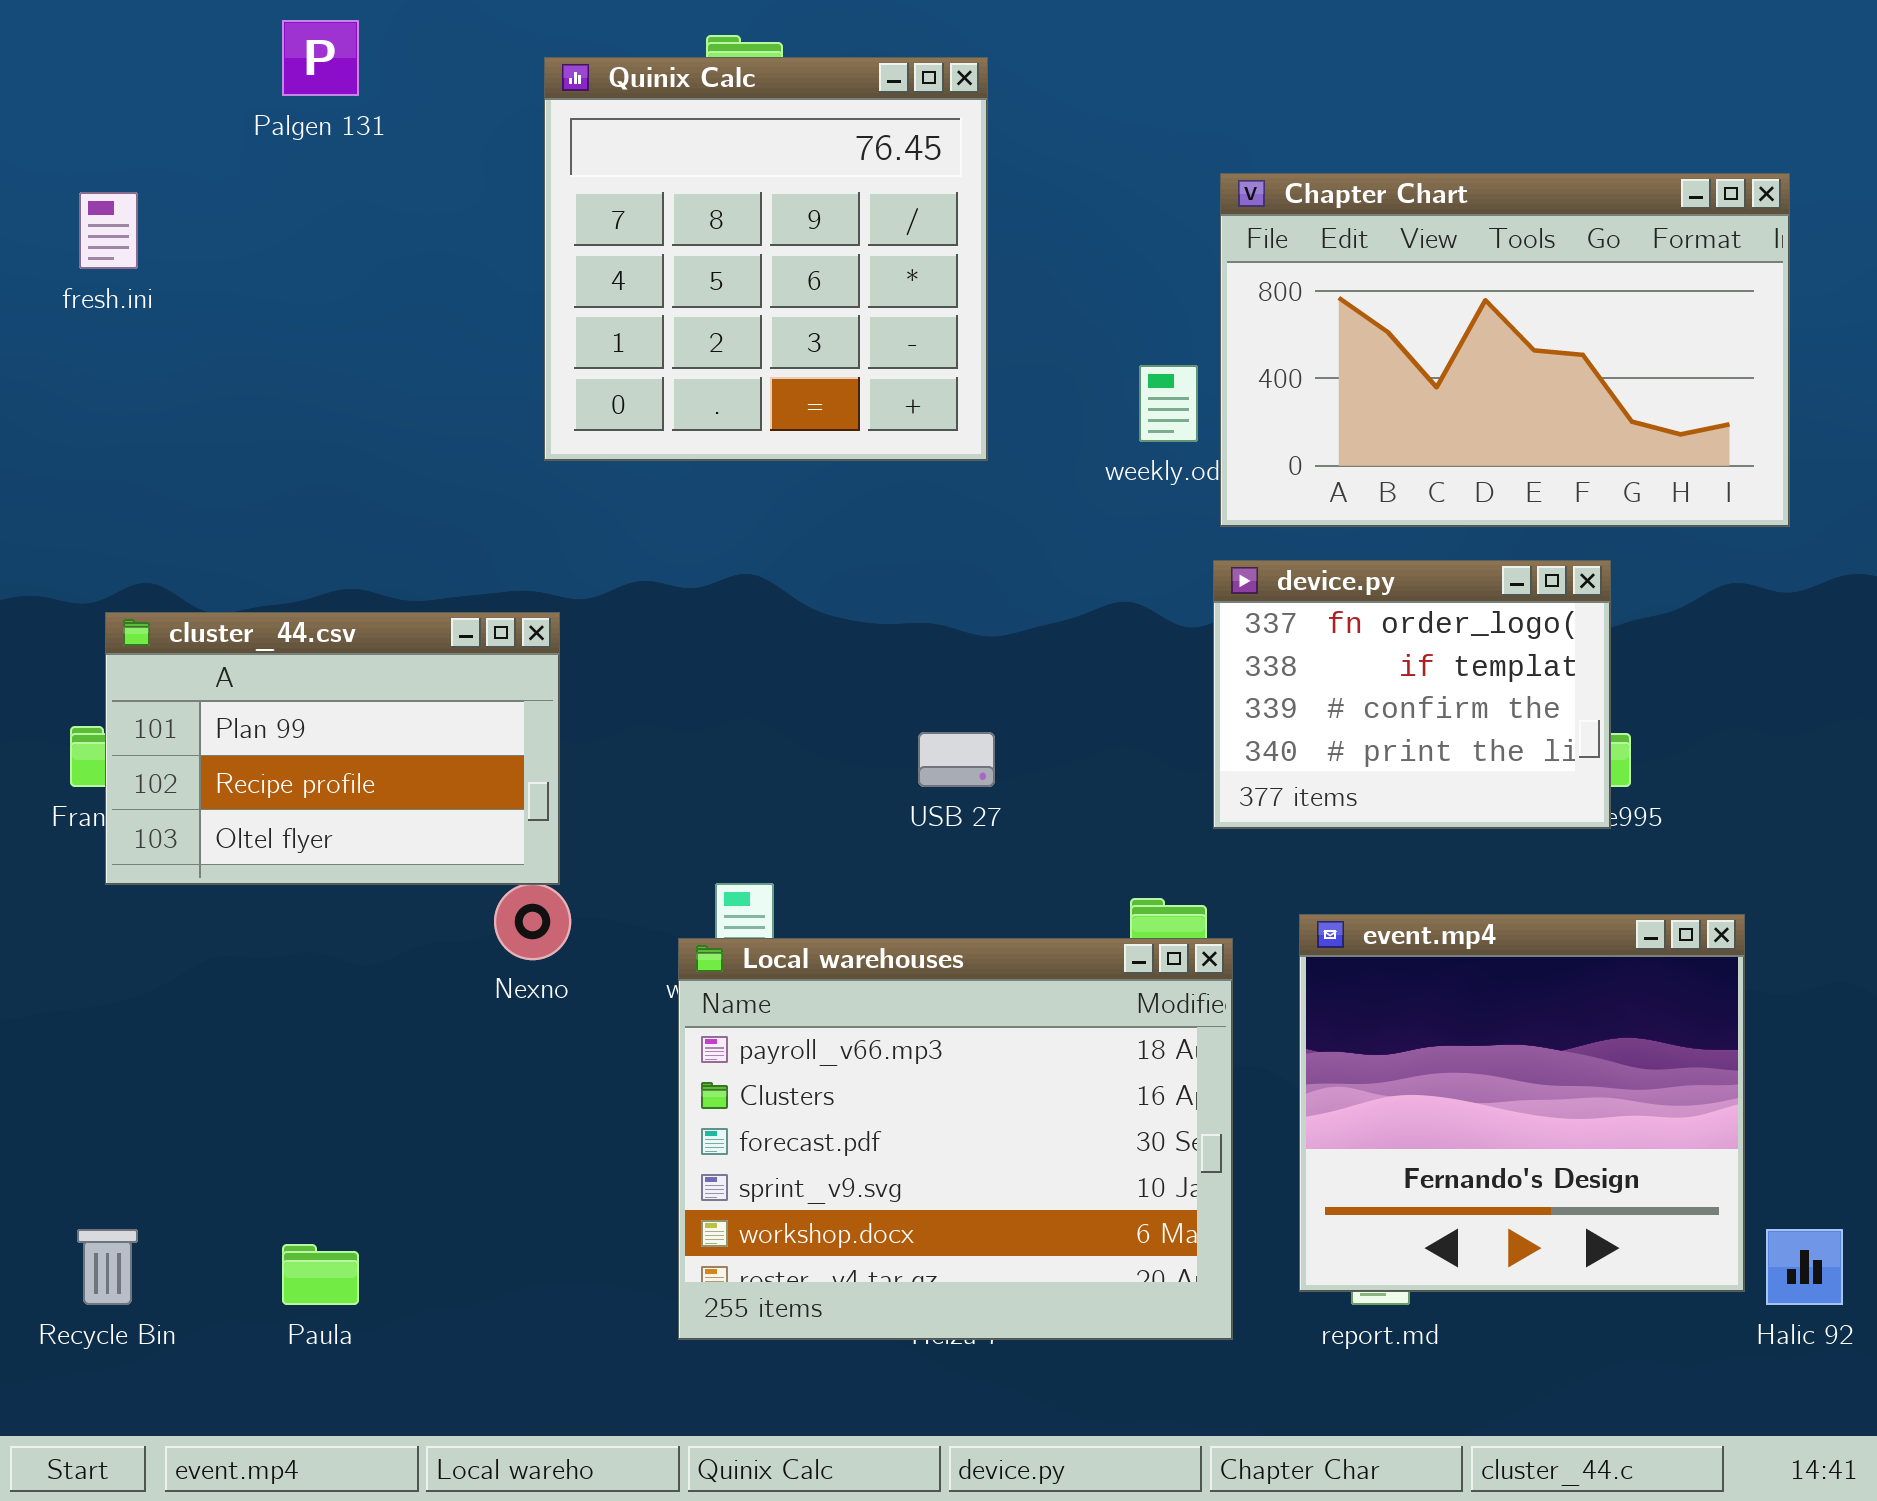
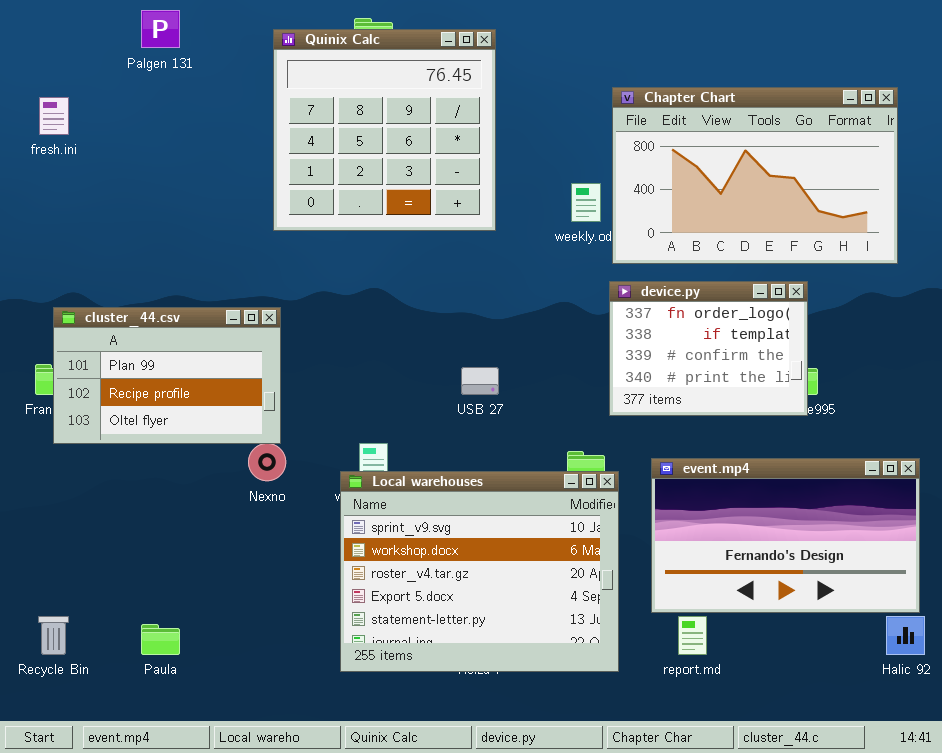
event.mp4: [1299,914,1745,1292] -> [651,458,920,613], resized
Local warehouses: [678,938,1233,1340] -> [340,471,619,672], scrolled down 3 rows

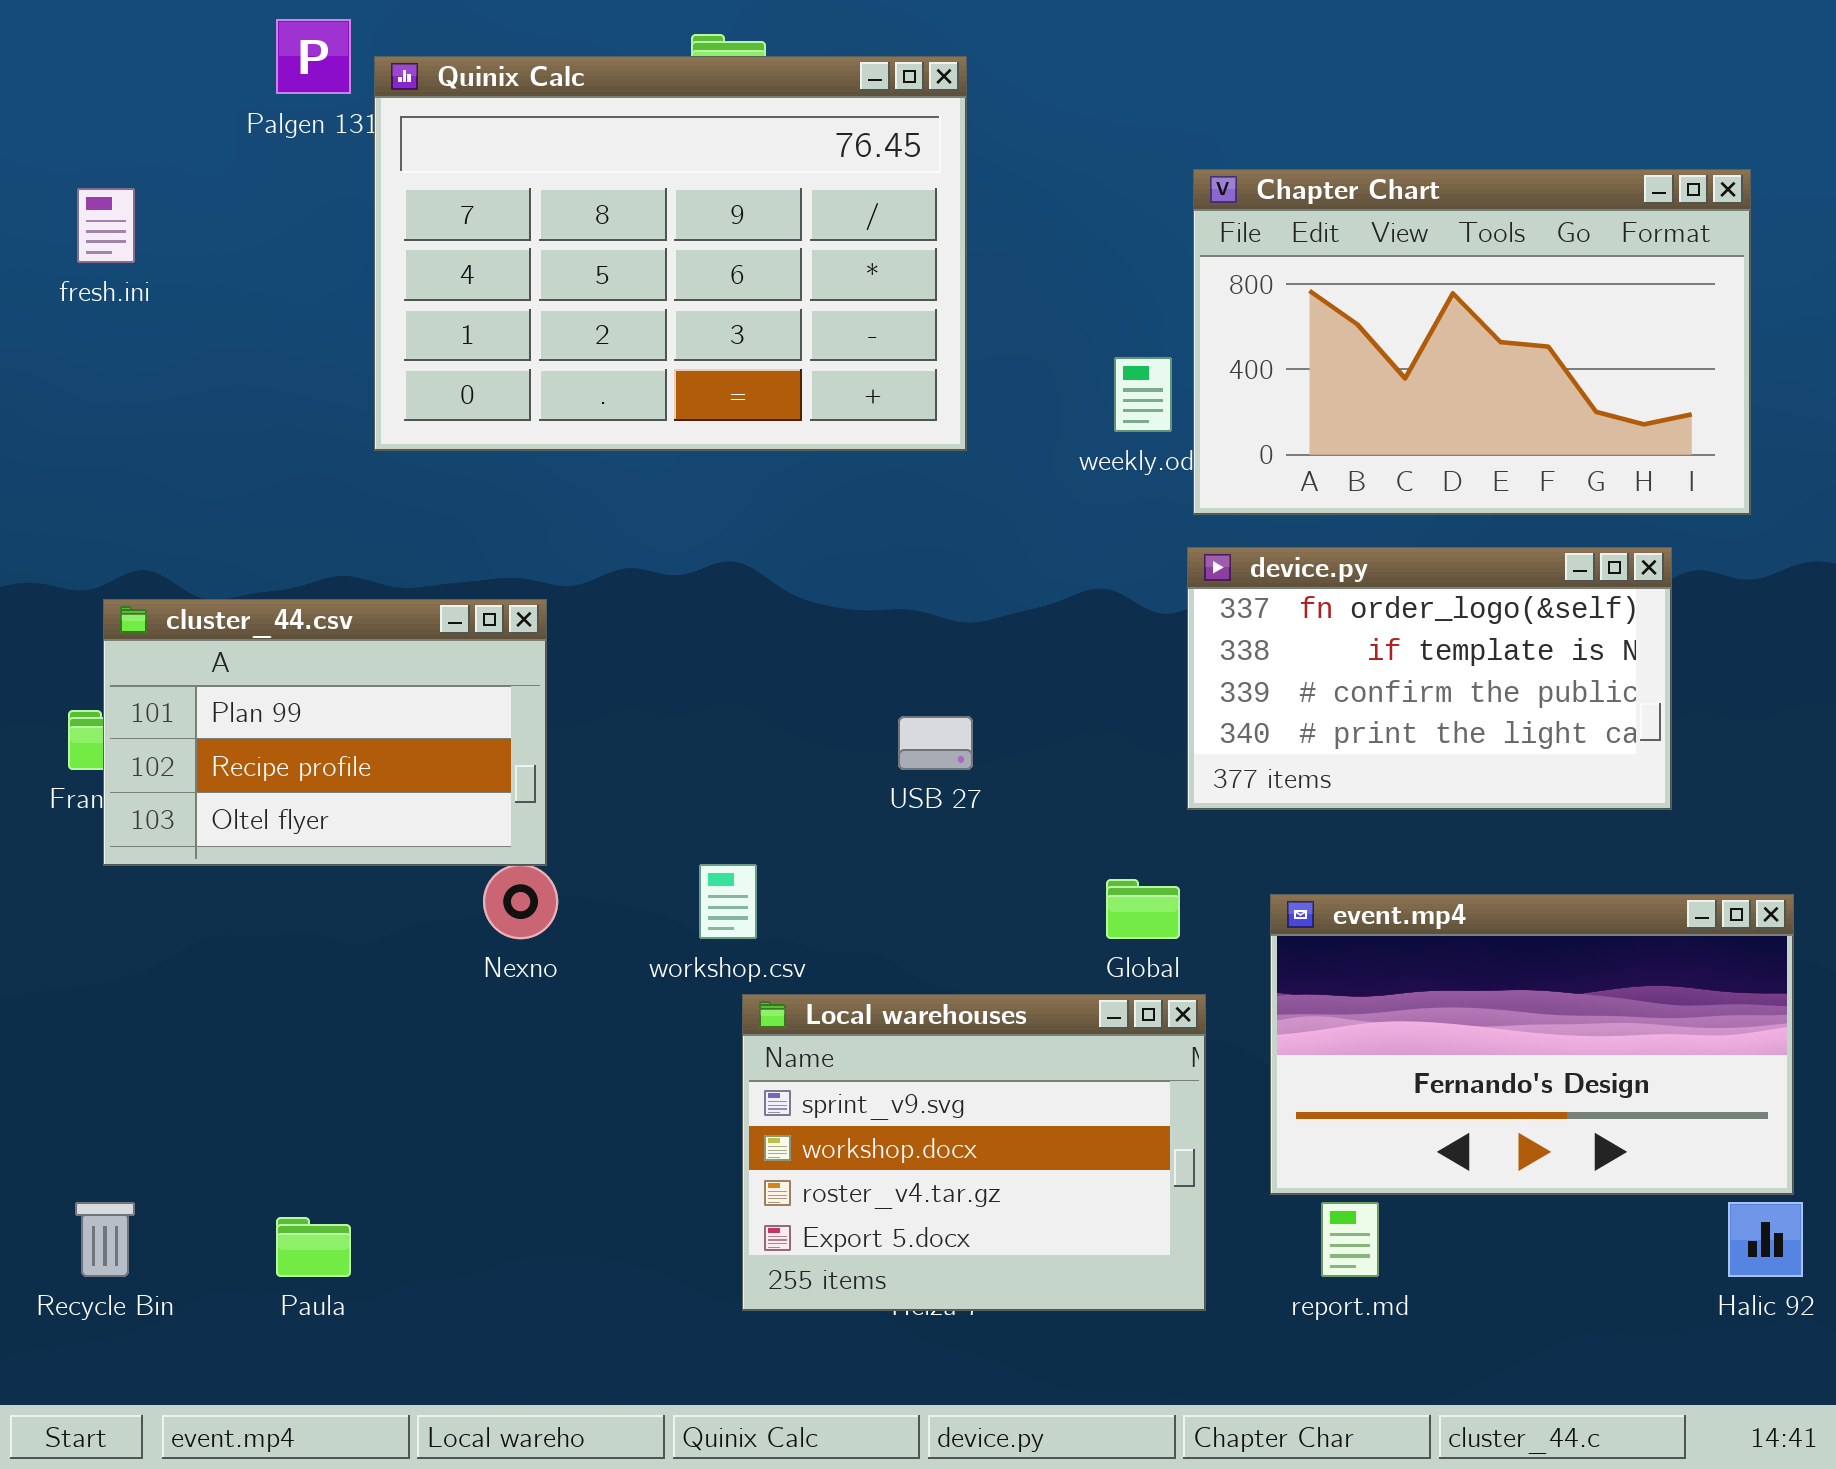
Quinix Calc: [273,29,496,231] -> [374,56,967,451], resized
device.py: [609,281,808,416] -> [1187,547,1672,810], resized
Local warehouses: [340,471,619,672] -> [742,994,1206,1311], resized

